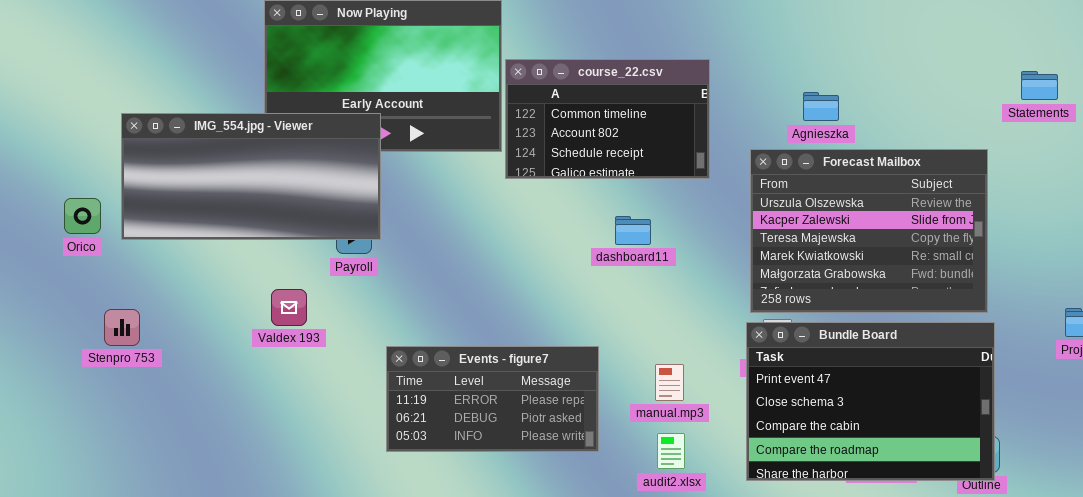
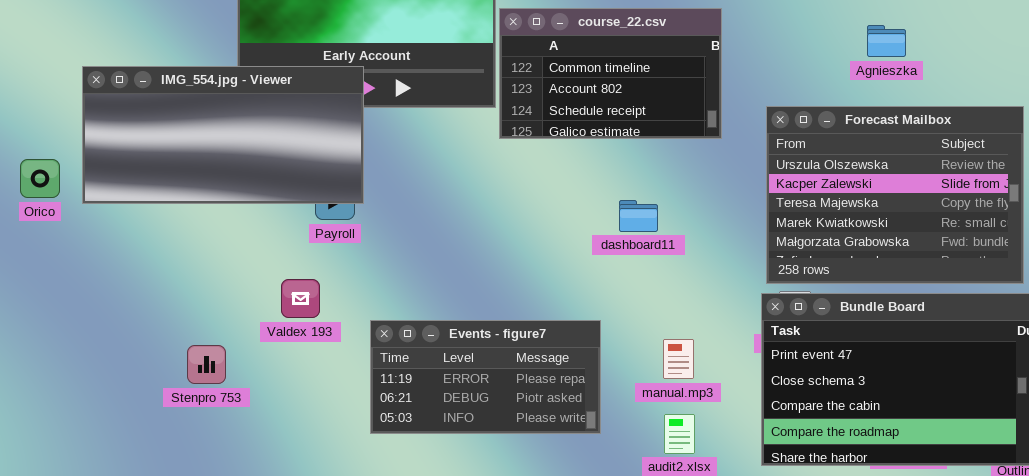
Agnieszka: [803,92,839,121] -> [867,25,906,57], moved
dashboard11: [615,216,651,245] -> [619,200,658,232], moved
Valdex 193: [271,289,307,326] -> [281,279,320,318], moved
Stenpro 753: [104,309,140,346] -> [187,345,226,384], moved

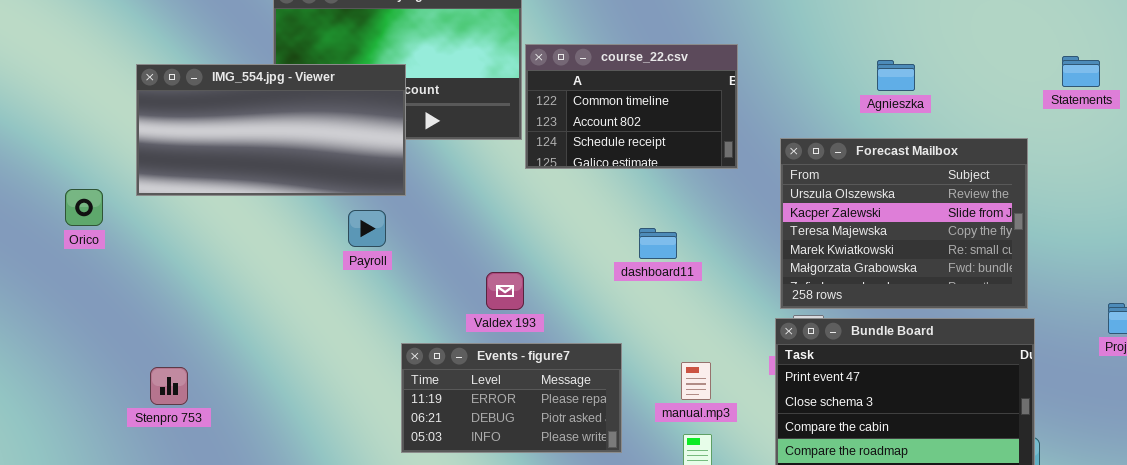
IMG_554.jpg - Viewer: [82,66,364,204] -> [136,64,406,196], moved
Valdex 193: [281,279,320,318] -> [486,272,524,310], moved
Stenpro 753: [187,345,226,384] -> [150,367,188,405], moved

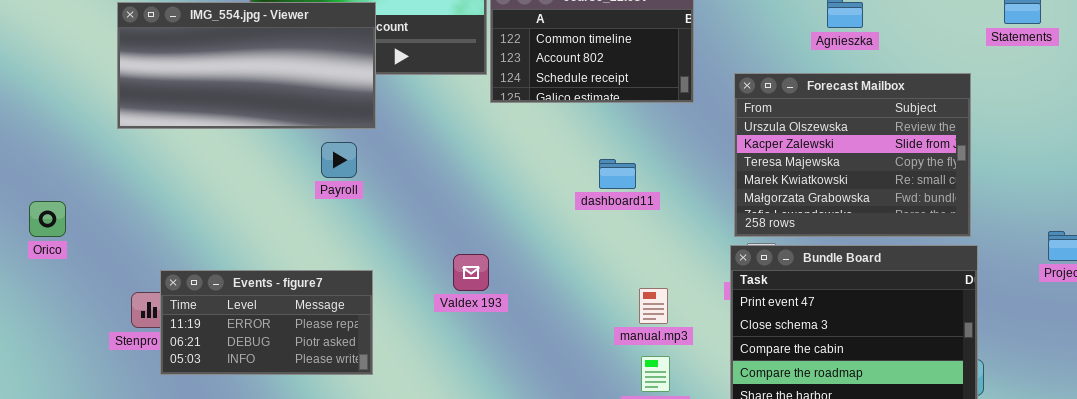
Orico: [65,189,103,226] -> [29,201,66,237], moved
Valdex 193: [486,272,524,310] -> [453,254,489,291], moved
Events - figure7: [401,343,622,453] -> [160,270,373,375], moved

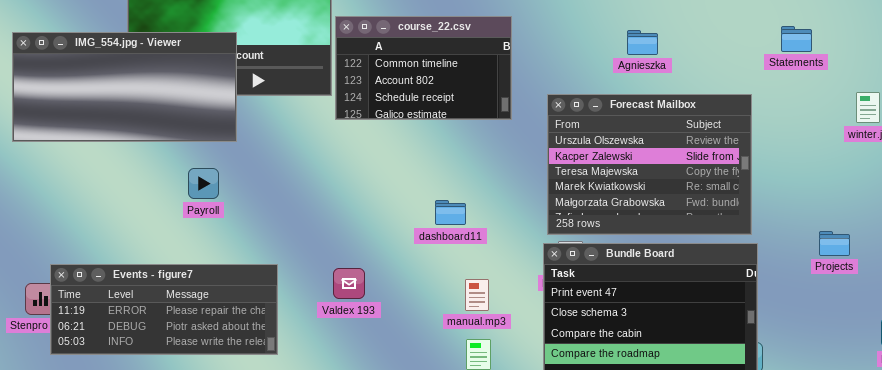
Payroll: [321,142,357,178] -> [188,168,219,199], moved
dashboard11: [599,159,636,189] -> [435,200,466,225], moved
Valdex 193: [453,254,489,291] -> [333,268,365,299], moved
Events - figure7: [160,270,373,375] -> [50,264,278,355], resized

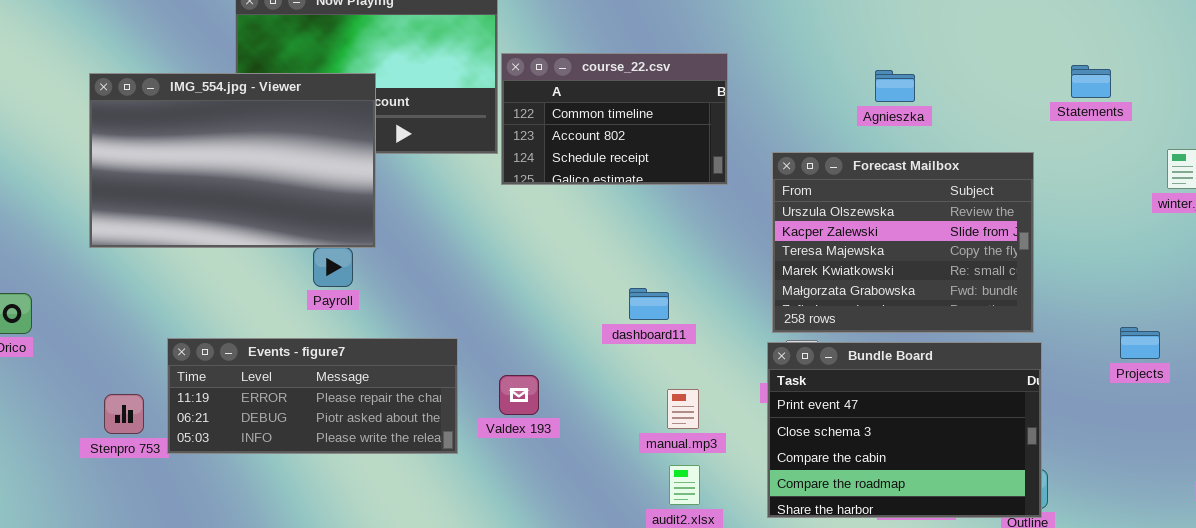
IMG_554.jpg - Viewer: [12,32,237,142] -> [89,73,376,248], resized
Events - figure7: [50,264,278,355] -> [167,338,458,454], moved

